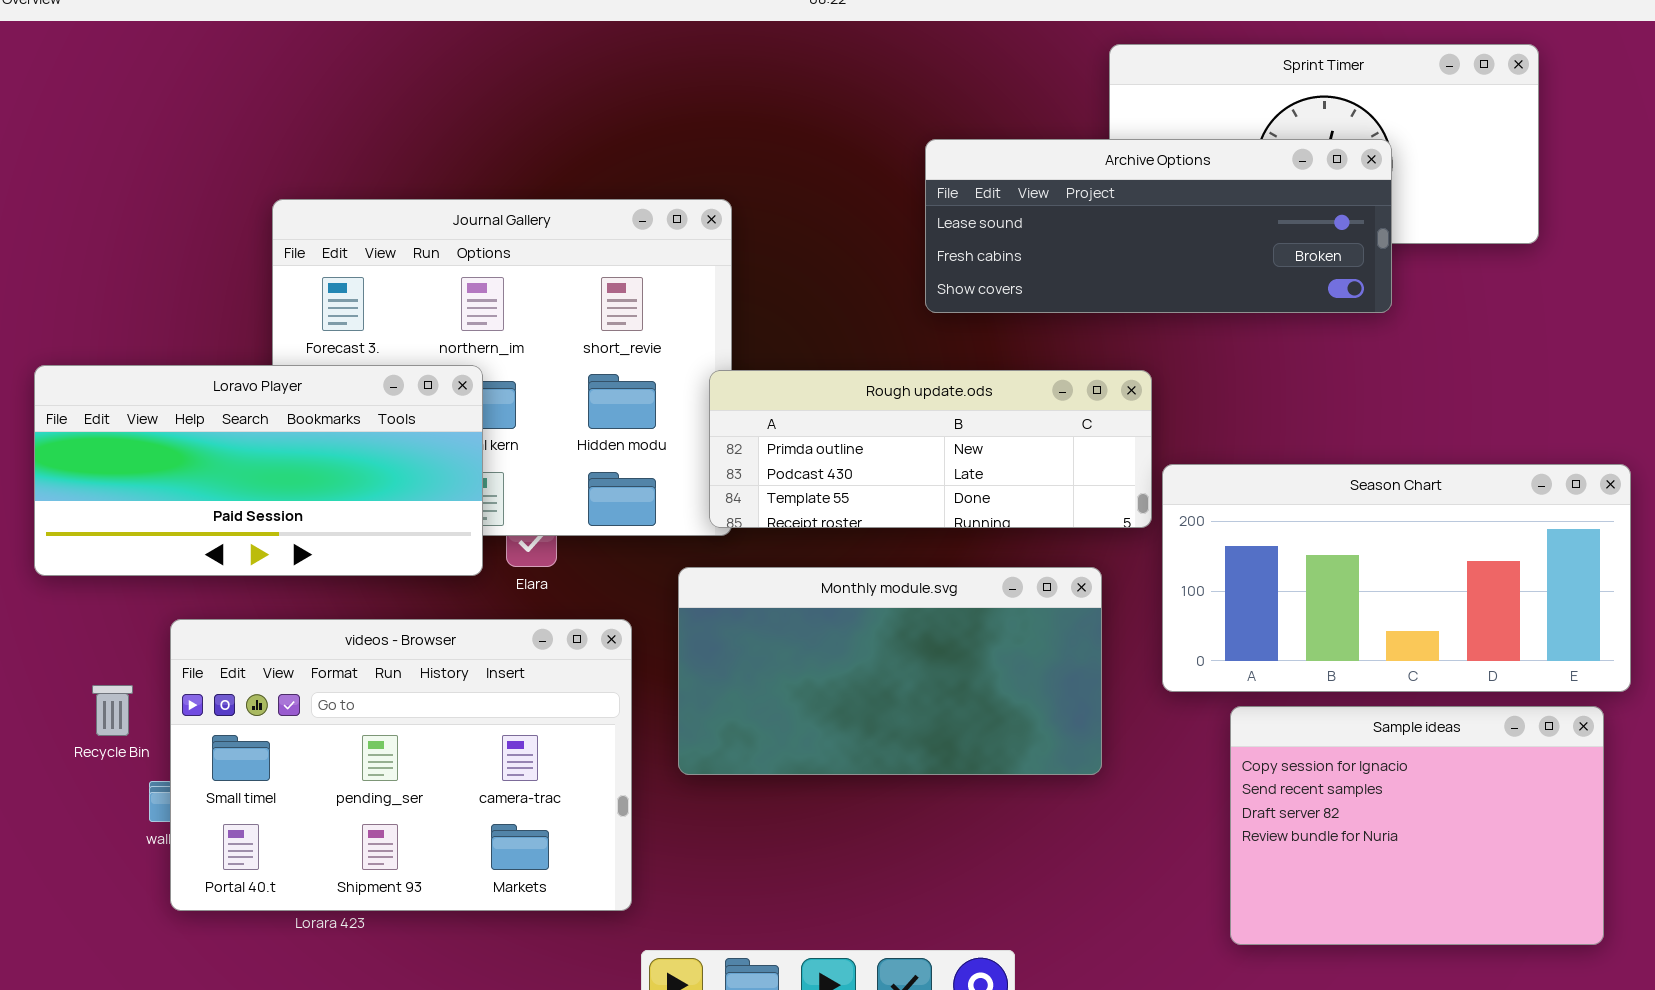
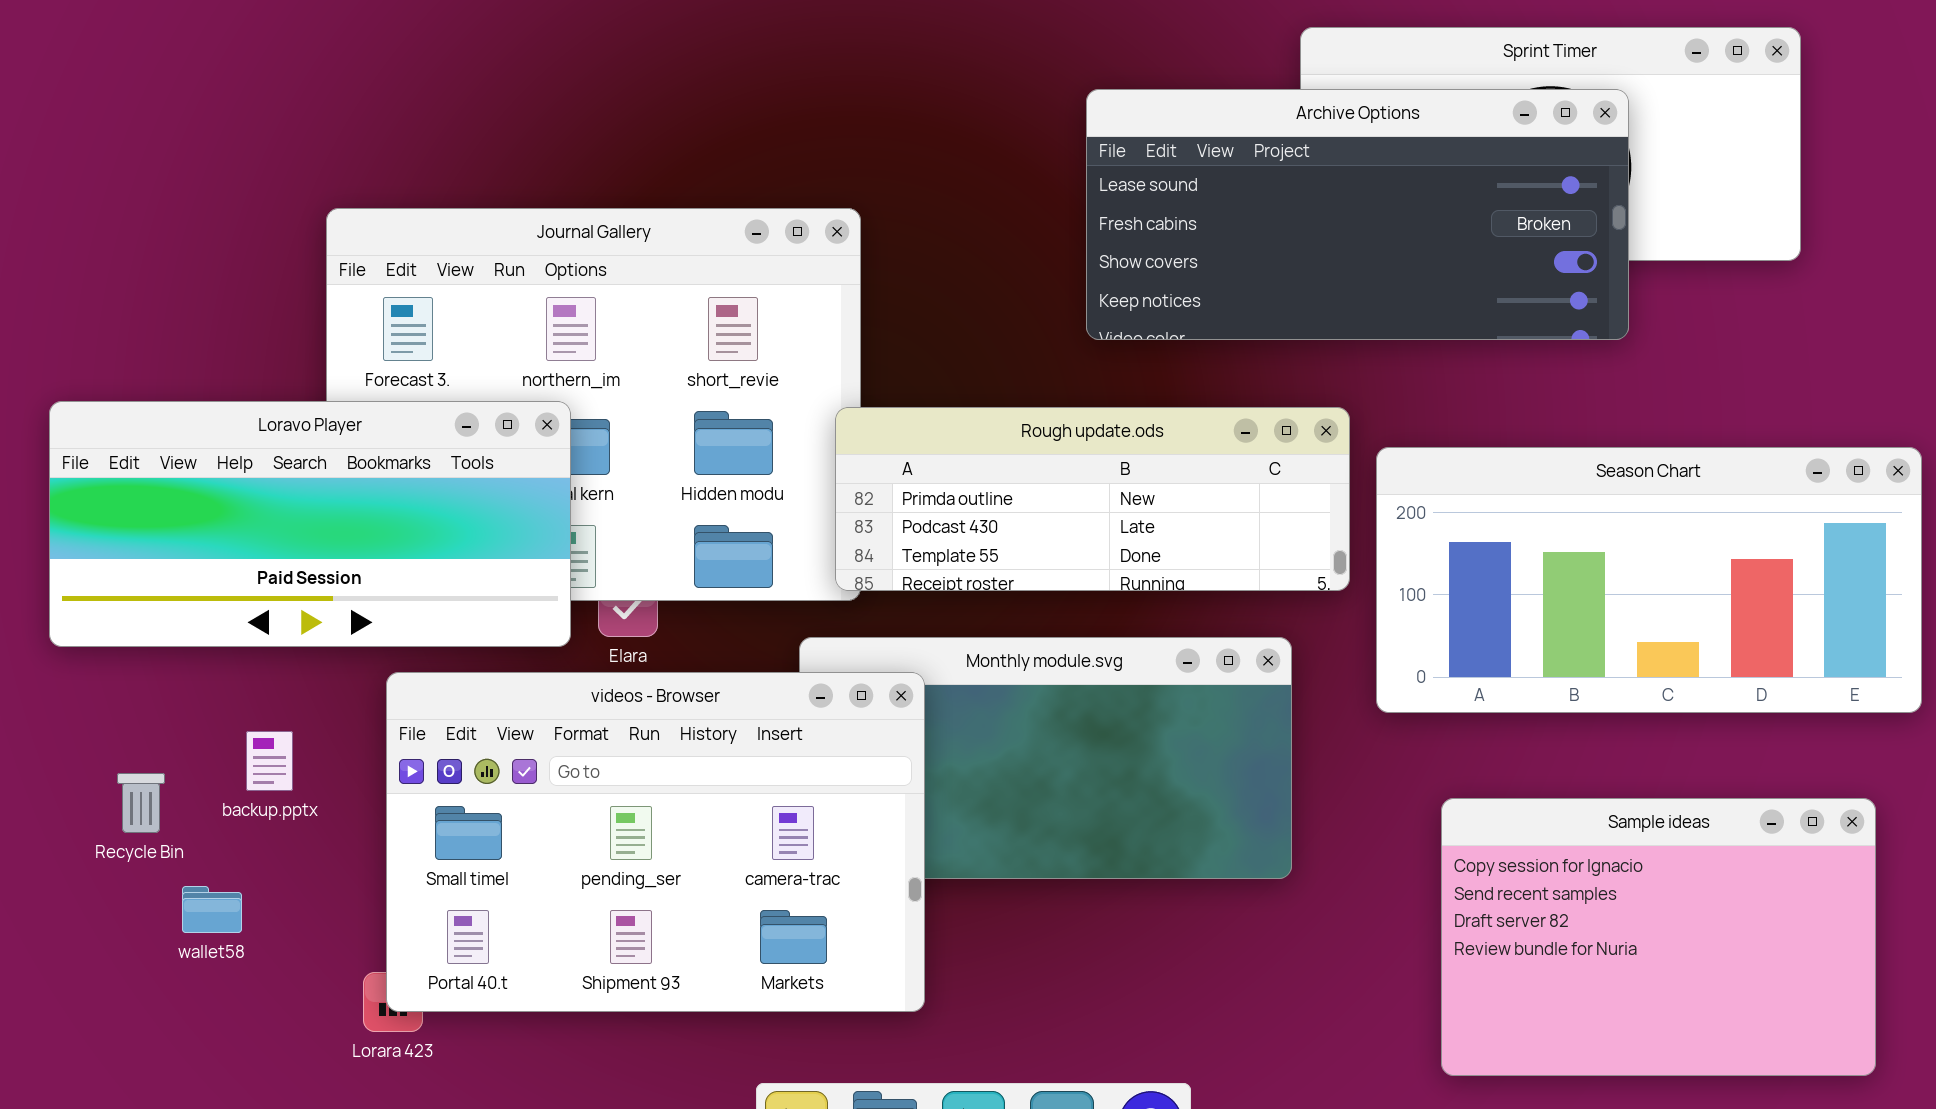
Archive Options: [925,139,1392,313] -> [1086,89,1629,340], resized
Season Chart: [1162,464,1631,692] -> [1376,447,1922,713], moved
videos - Browser: [170,619,632,911] -> [386,672,925,1012], moved

